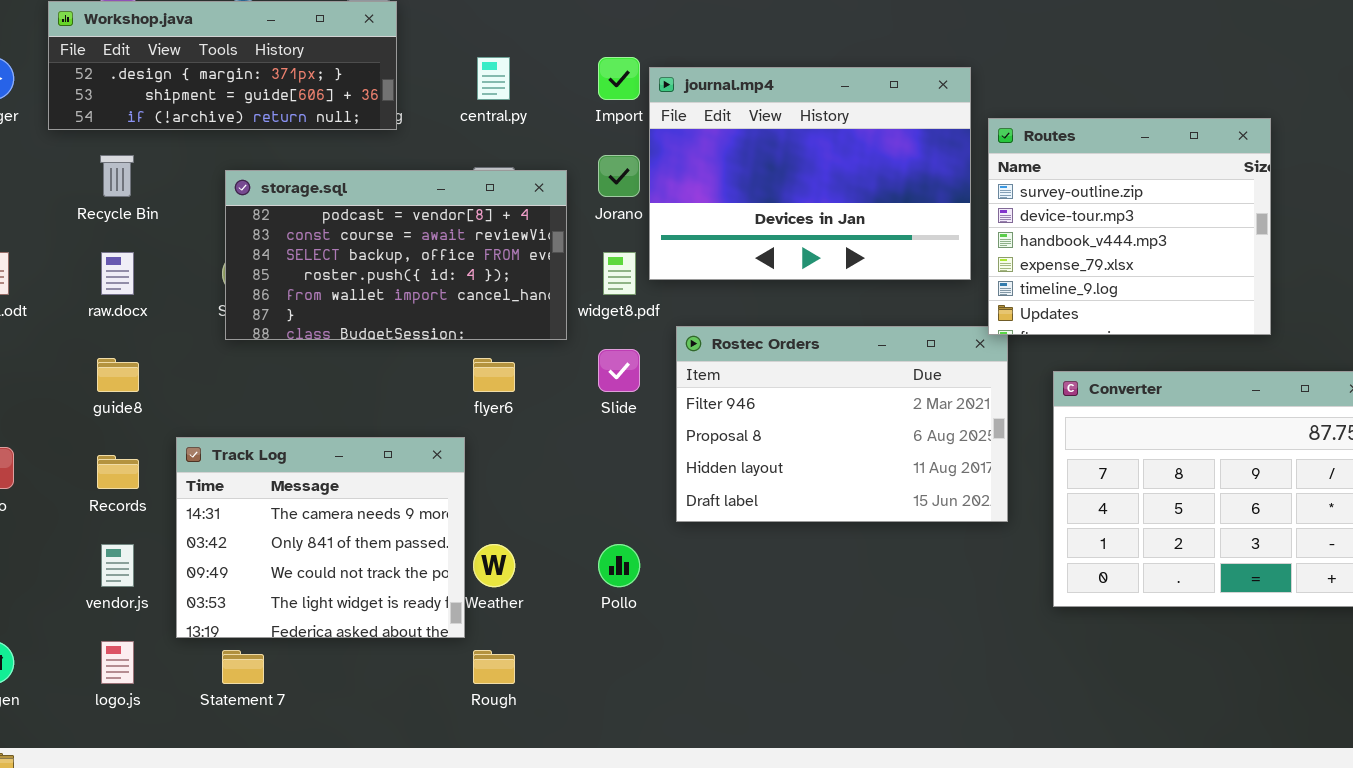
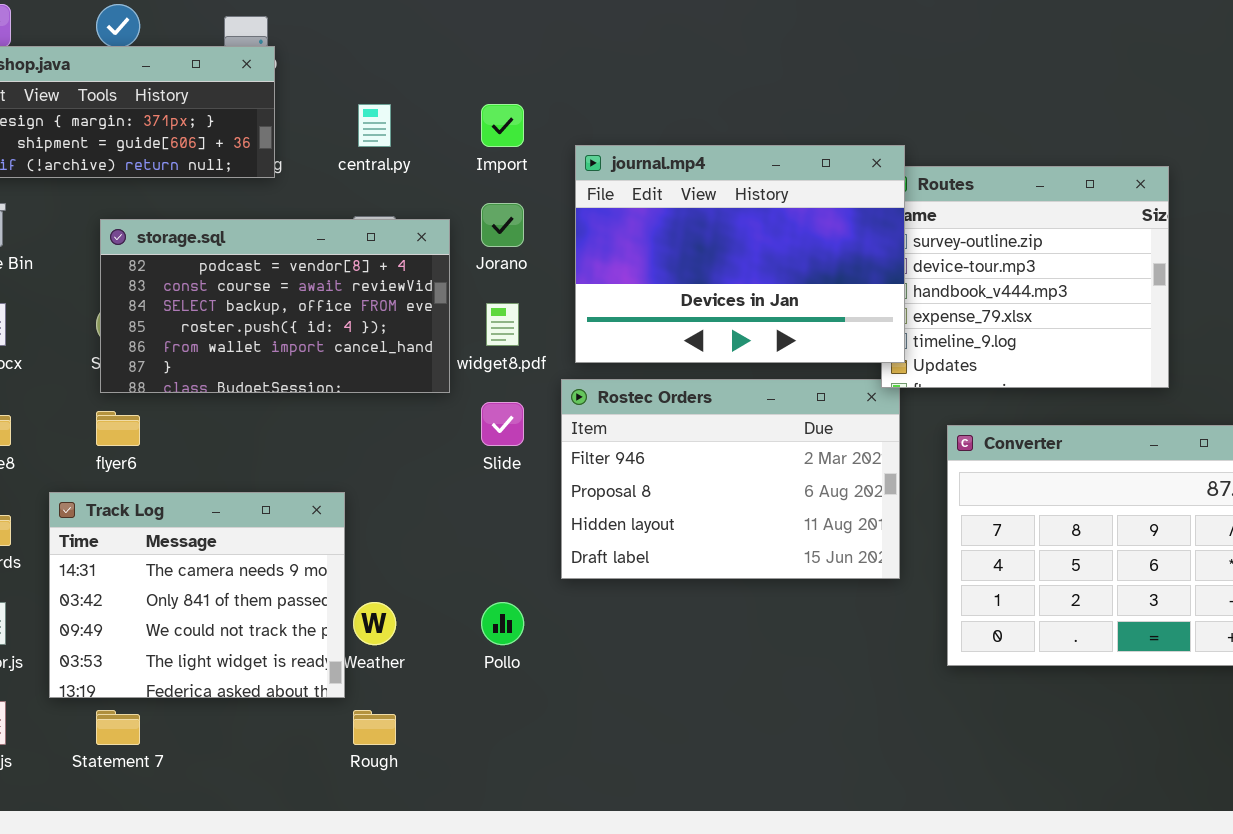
journal.mp4: [649,67,971,280] -> [575,145,905,363], moved
flyer6: [473,358,515,392] -> [96,411,140,446], moved

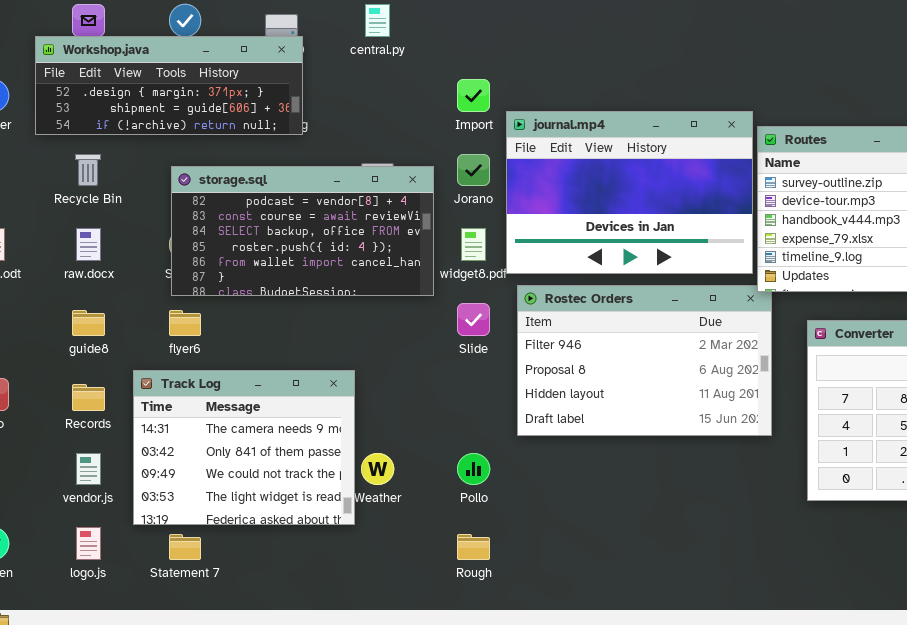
central.py: [358,104,391,147] -> [365,4,390,37], moved
journal.mp4: [575,145,905,363] -> [506,111,753,274], moved
Rough: [353,710,396,745] -> [457,534,490,560], moved

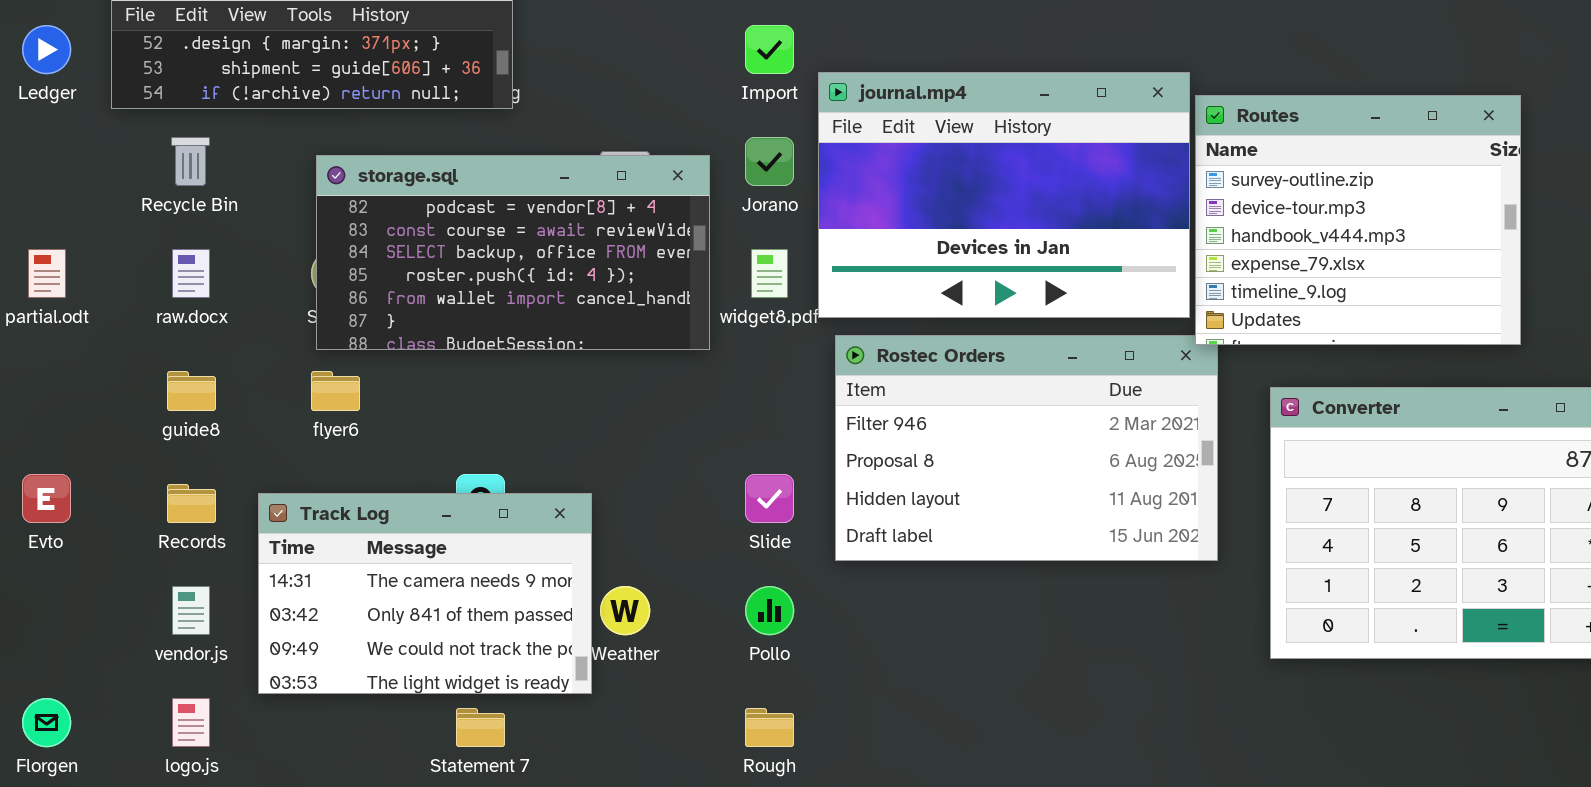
Slide: [457,303,490,336] -> [745,474,794,523], moved
Track Log: [133,370,355,525] -> [258,493,592,694], resized
Statement 7: [169,534,201,560] -> [456,708,505,747], moved

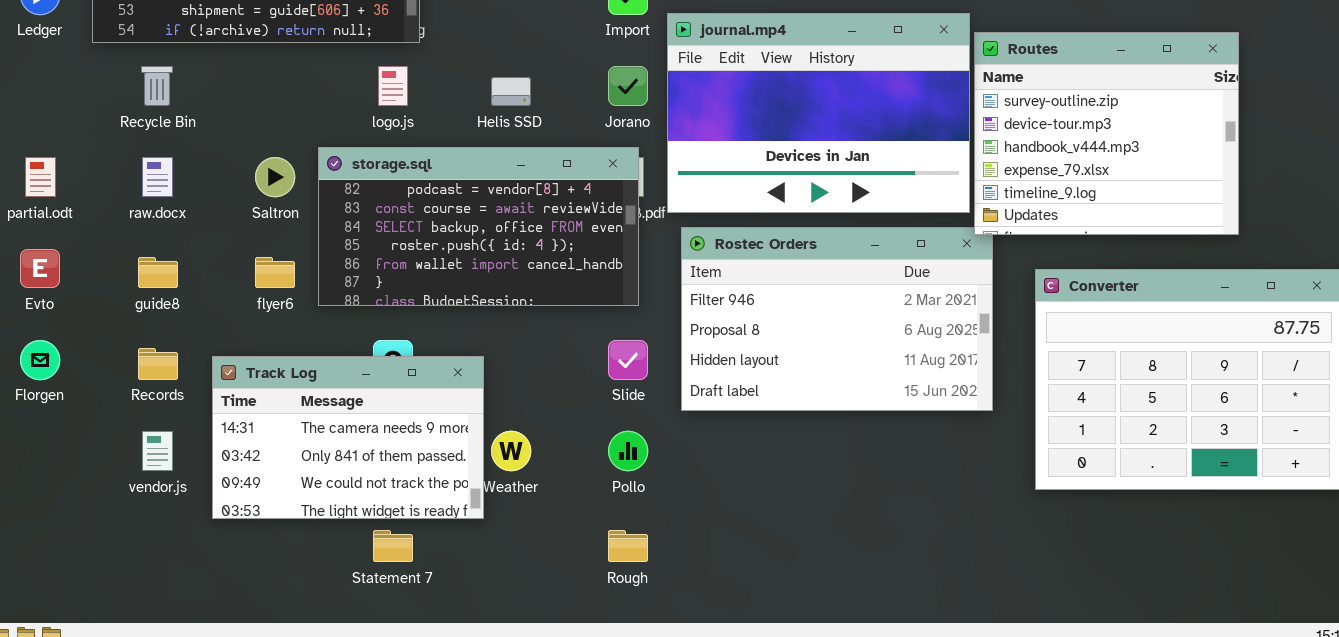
storage.sql: [316,155,710,350] -> [318,147,639,306], moved
Evto: [22,474,71,523] -> [20,249,60,288], moved
Florgen: [22,698,71,747] -> [20,340,60,380], moved
logo.js: [172,698,210,747] -> [378,66,408,106], moved

